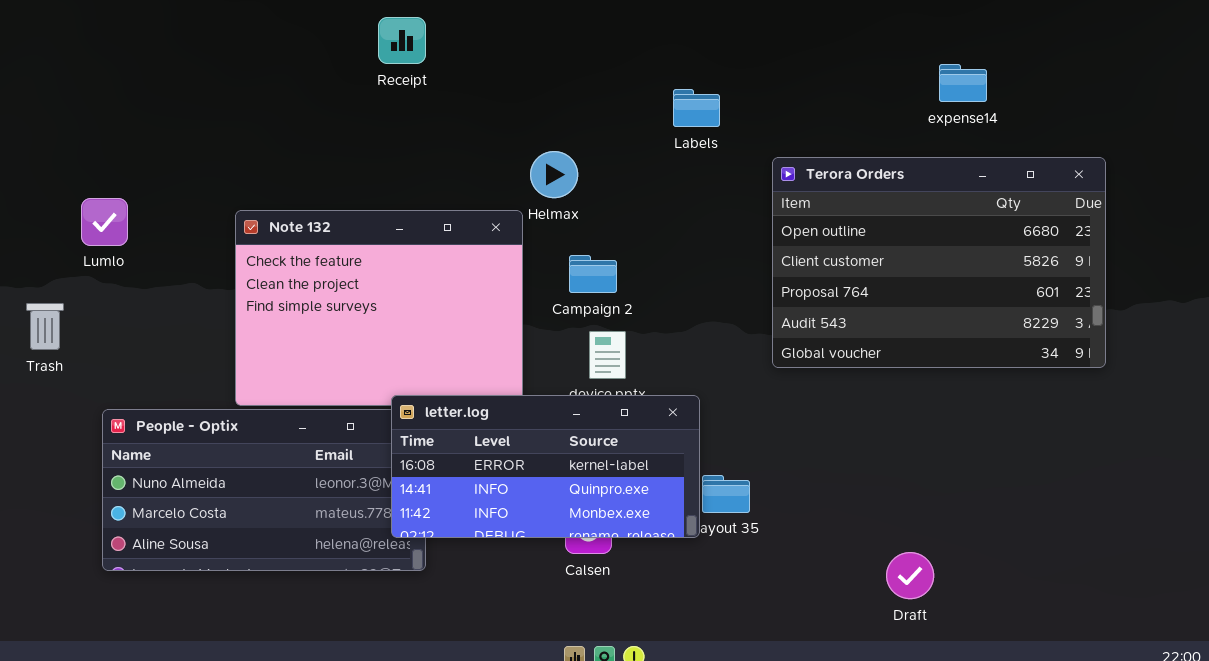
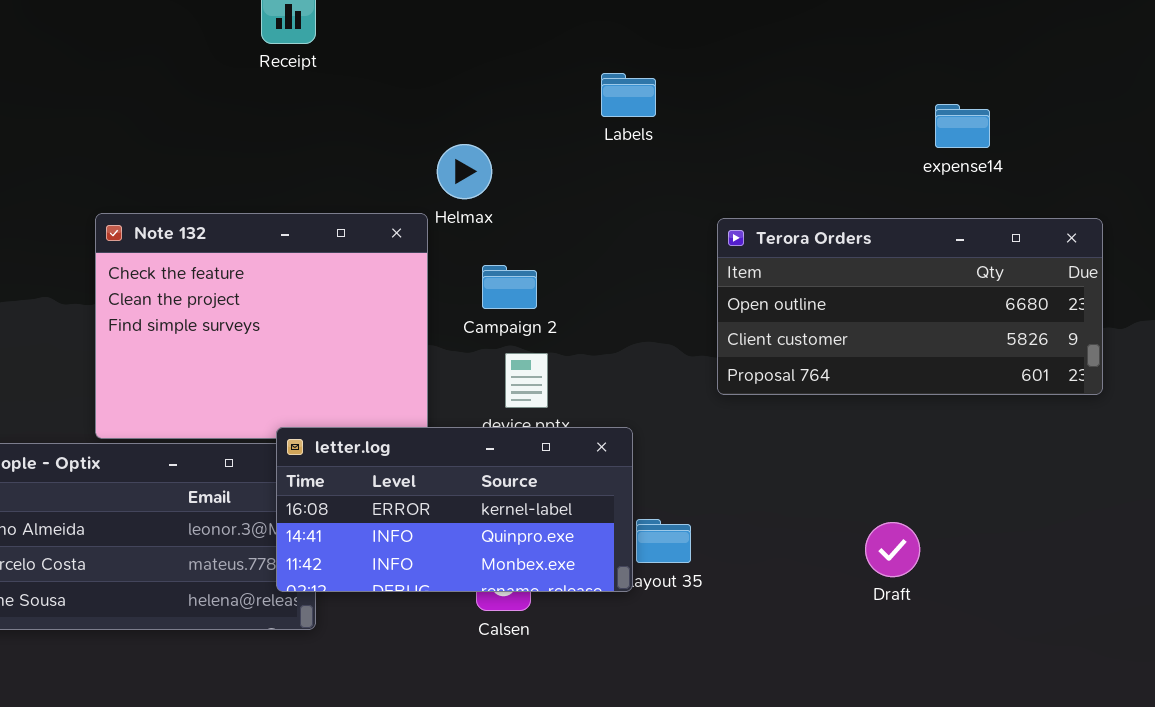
expense14: [939,64,987,102] -> [935,104,990,148], moved
Terora Orders: [772,157,1106,368] -> [717,218,1103,395], resized
Draft: [886,552,934,599] -> [865,522,920,577], moved

